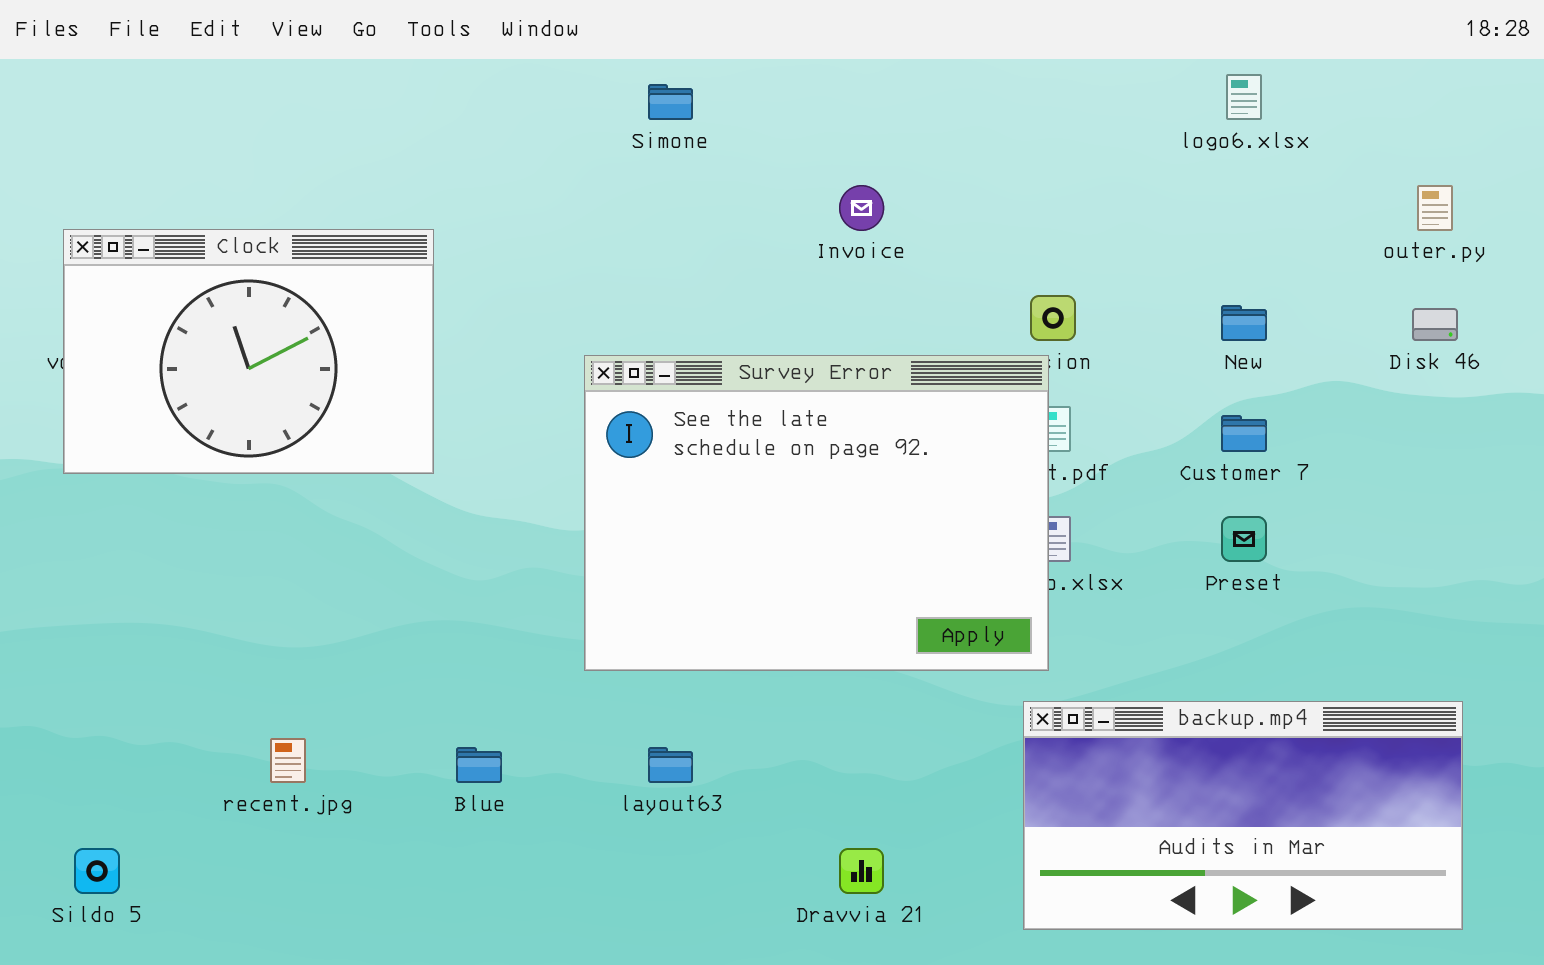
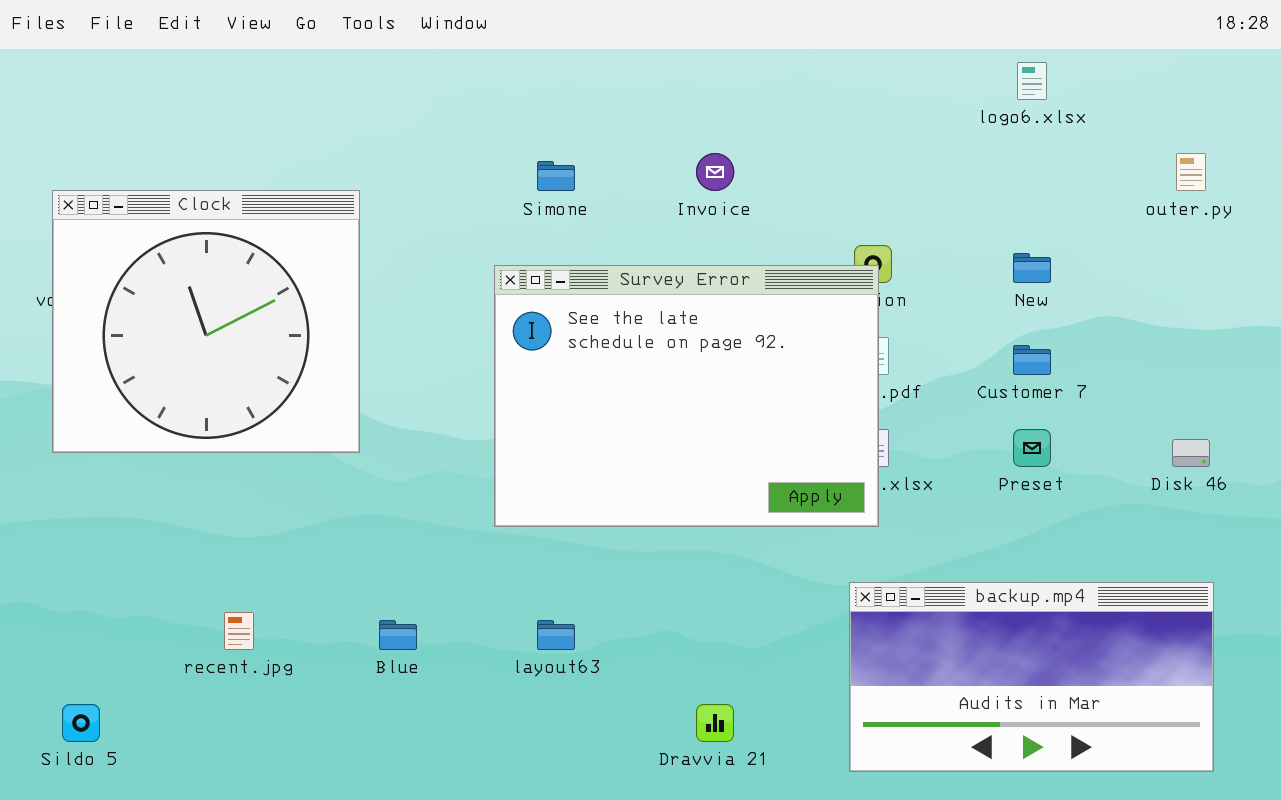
Simone: [648,84,693,120] -> [537,161,575,191], moved
Clock: [63,229,434,474] -> [52,190,360,453], resized
Disk 46: [1412,308,1458,341] -> [1172,439,1210,467], moved
Survey Error: [584,355,1049,671] -> [494,265,879,527], moved

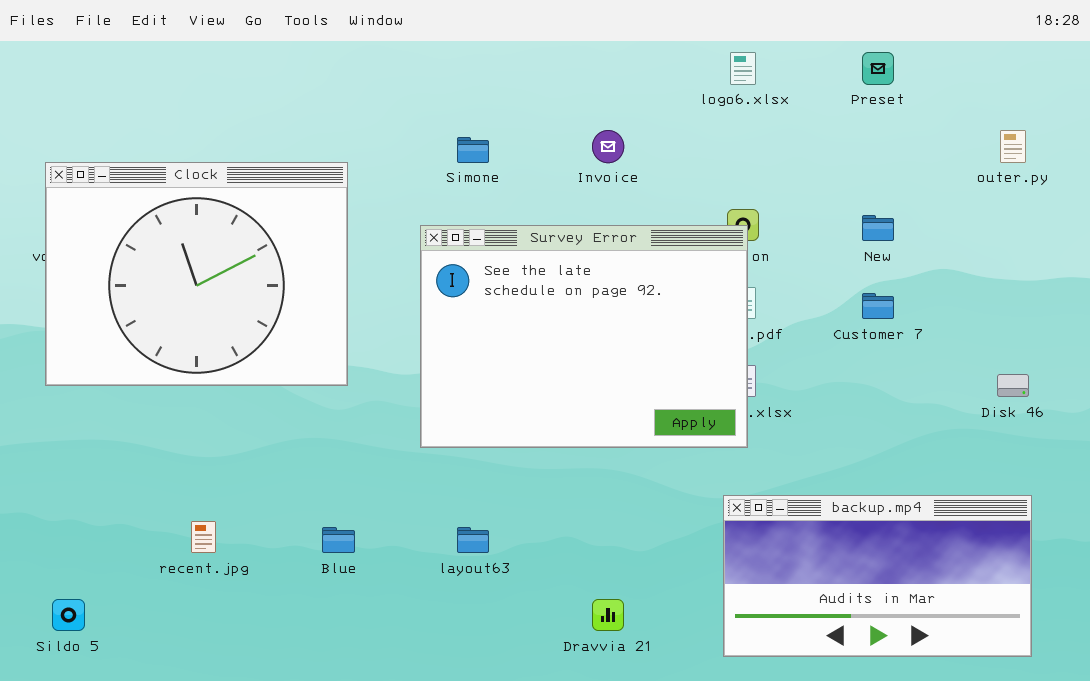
logo6.xlsx: [1017,62,1047,100] -> [730,52,756,85], moved
Clock: [52,190,360,453] -> [45,162,348,386], resized
Preset: [1013,429,1051,467] -> [862,52,894,85], moved

